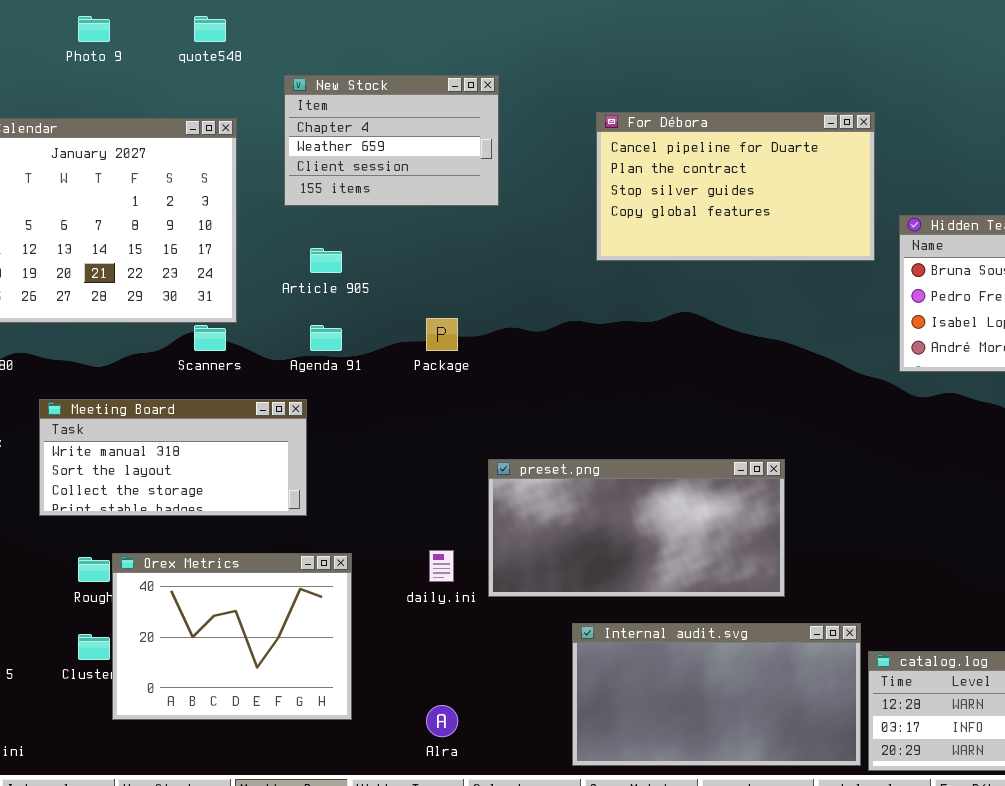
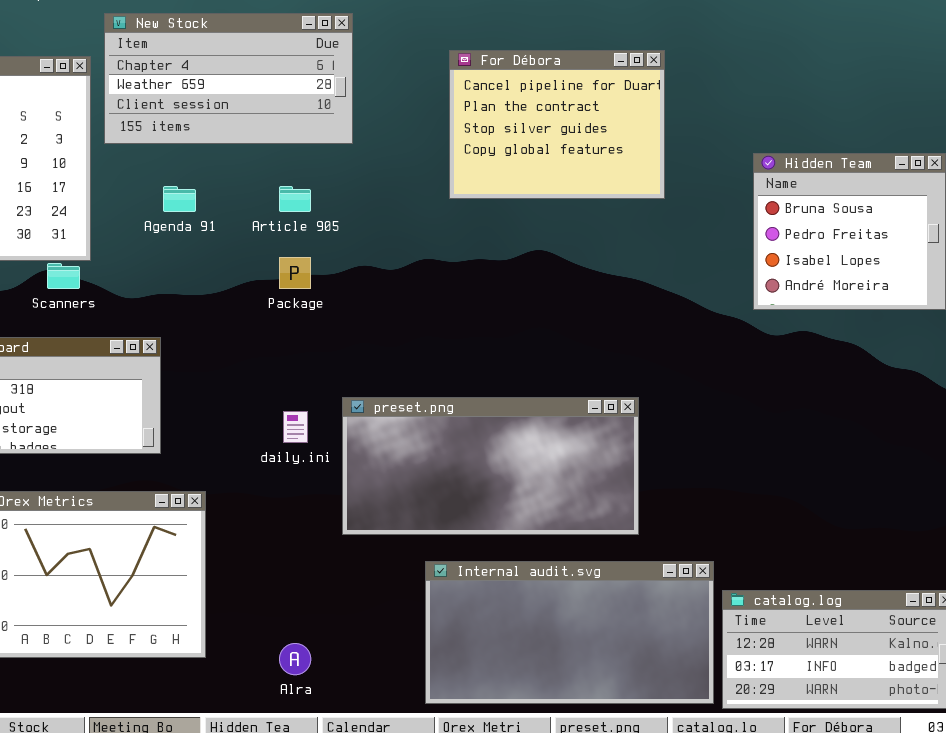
New Stock: [284,75,499,206] -> [104,13,353,144], resized
For Débora: [596,112,875,261] -> [449,50,665,199], resized
Article 905: [310,248,342,273] -> [279,186,311,212], moved
Agenda 91: [310,325,342,351] -> [163,186,196,212], moved
daily.ini: [429,550,454,582] -> [283,411,308,443], moved

